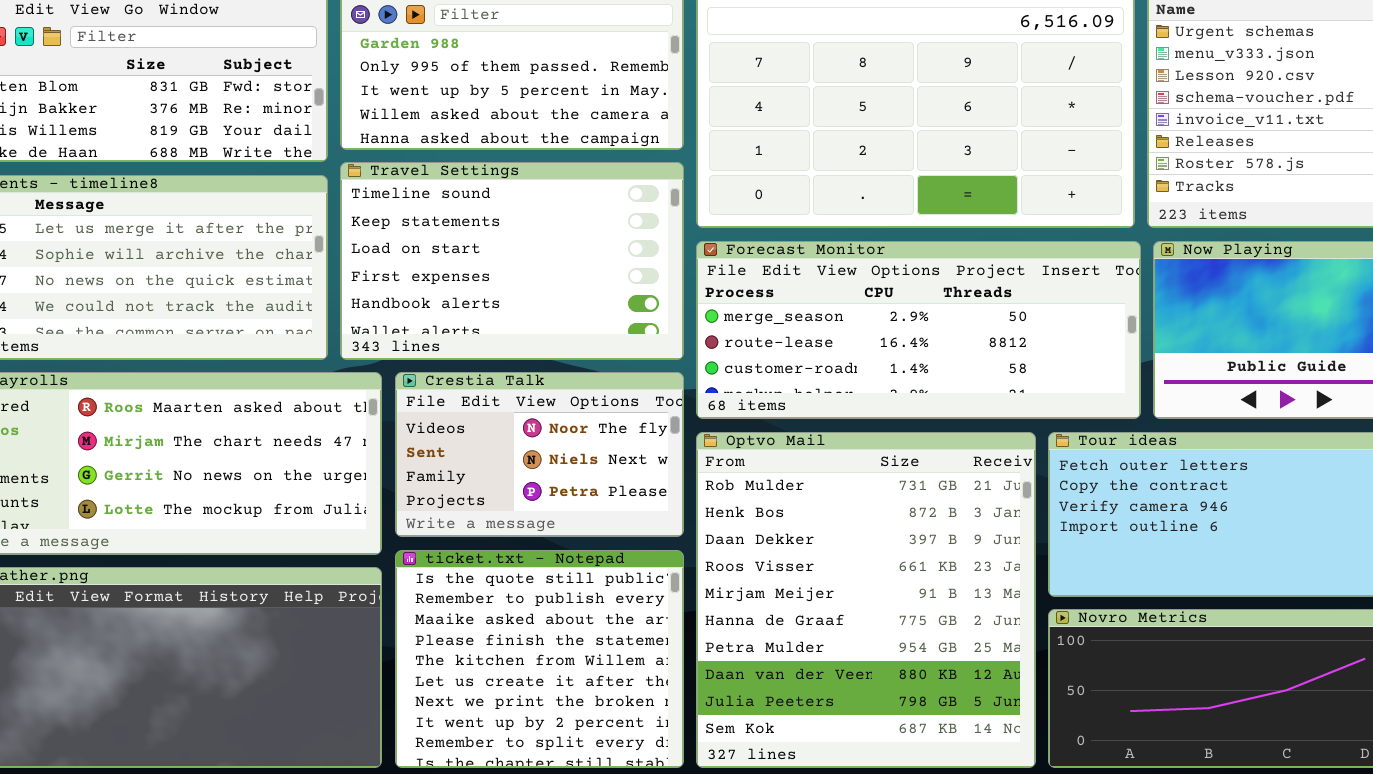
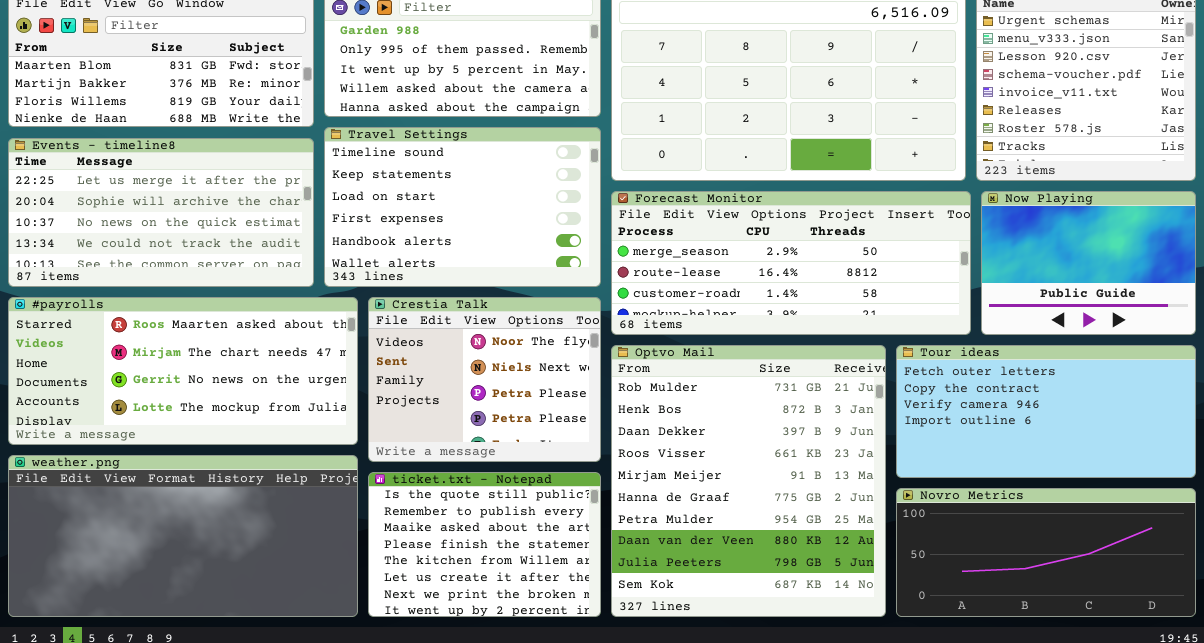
Crestia Talk: [395,372,684,537] -> [368,297,601,462], resized
ticket.txt - Notepad: [395,550,684,768] -> [368,472,601,617], resized

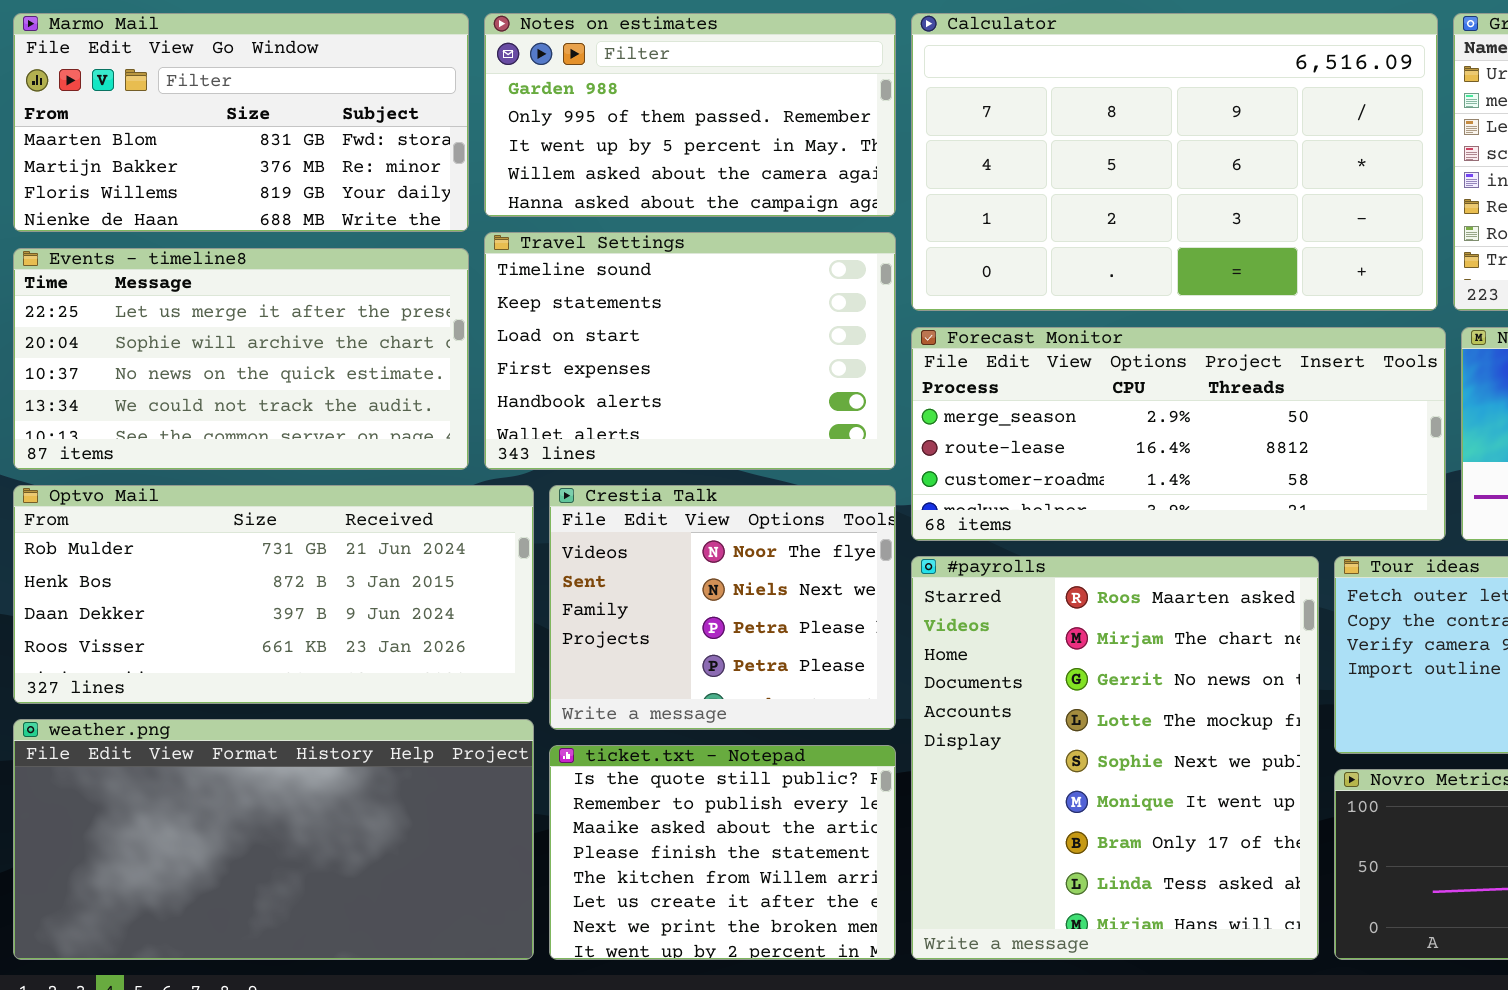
#payrolls: [8,297,358,445] -> [911,556,1319,960], moved, resized
Optvo Mail: [611,345,886,617] -> [13,485,534,704], moved, resized

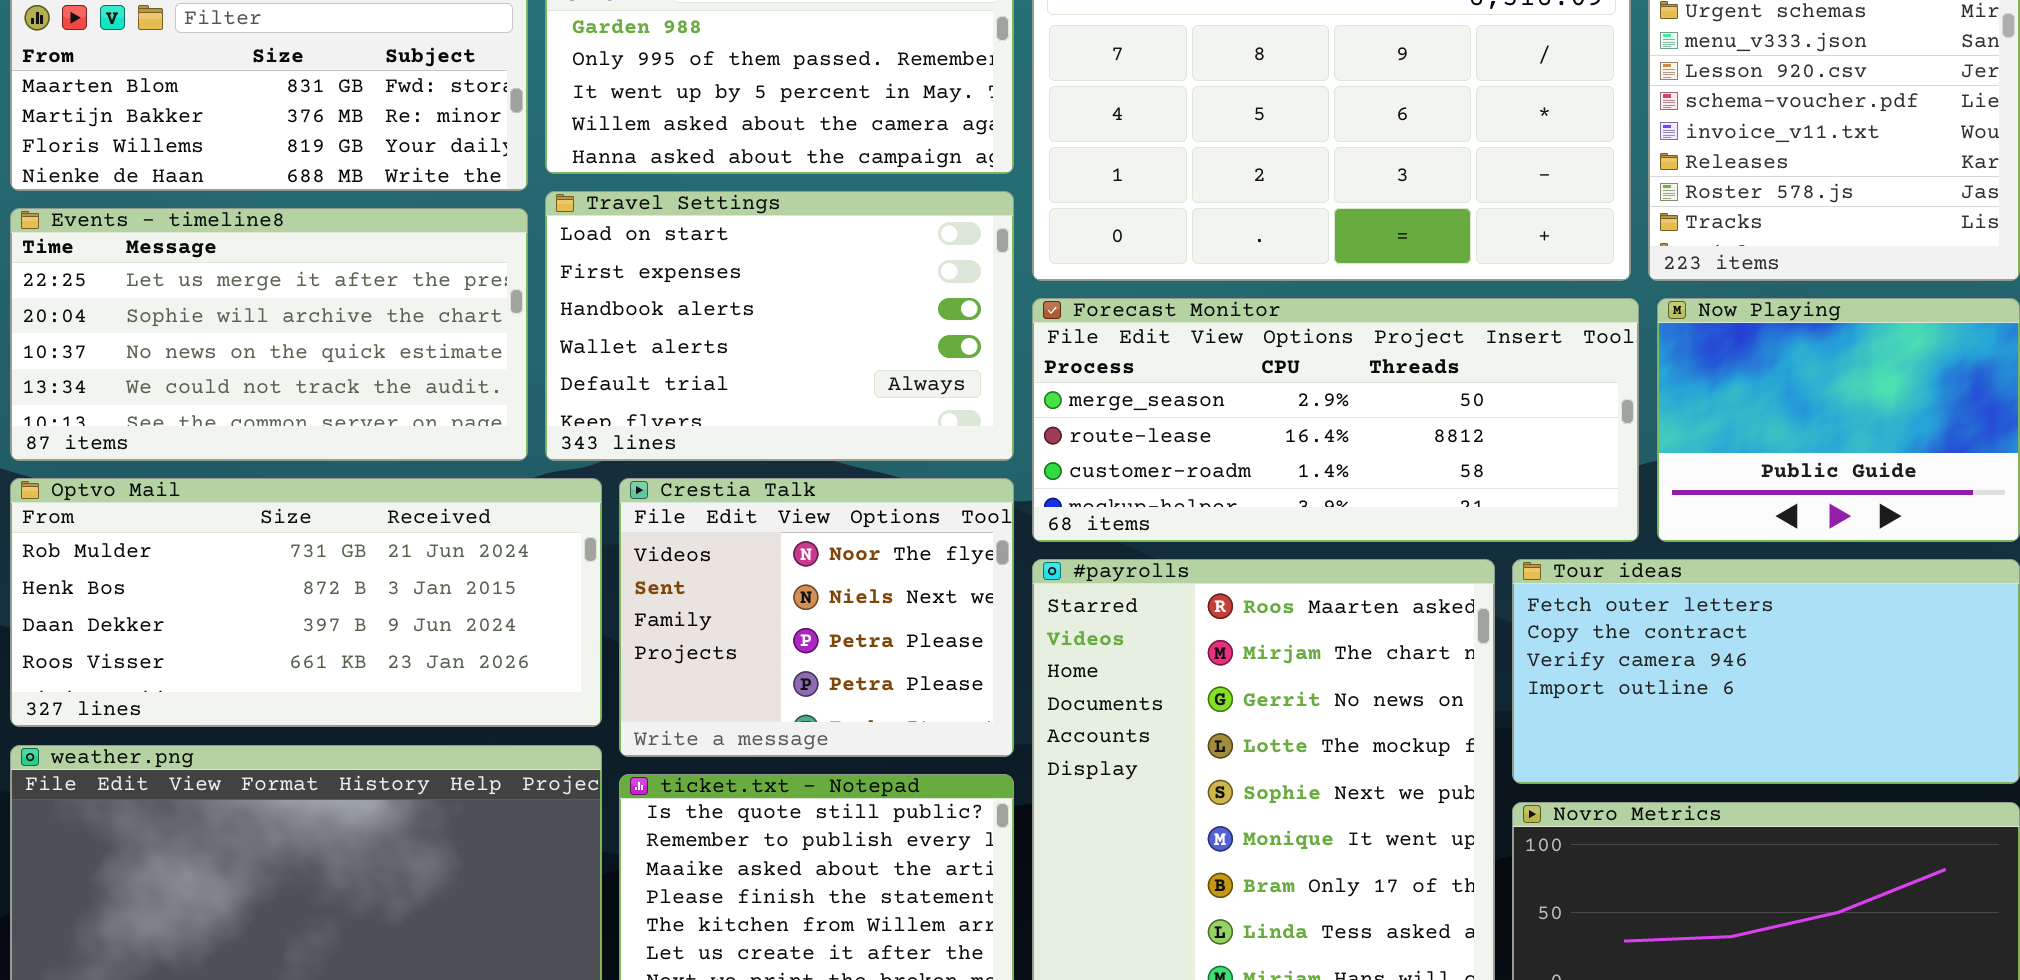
Travel Settings: [484,232,896,470] -> [545,191,1014,461], scrolled down 2 rows

